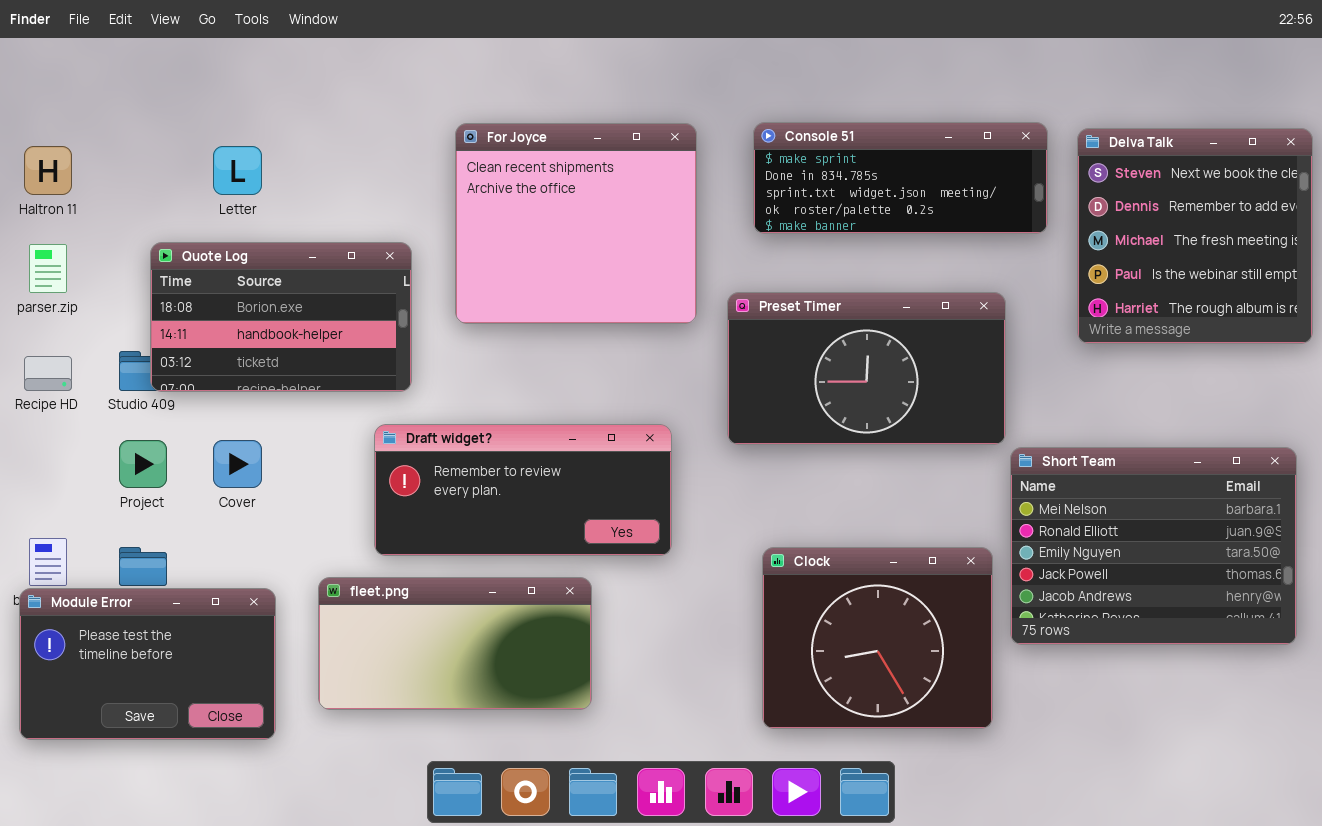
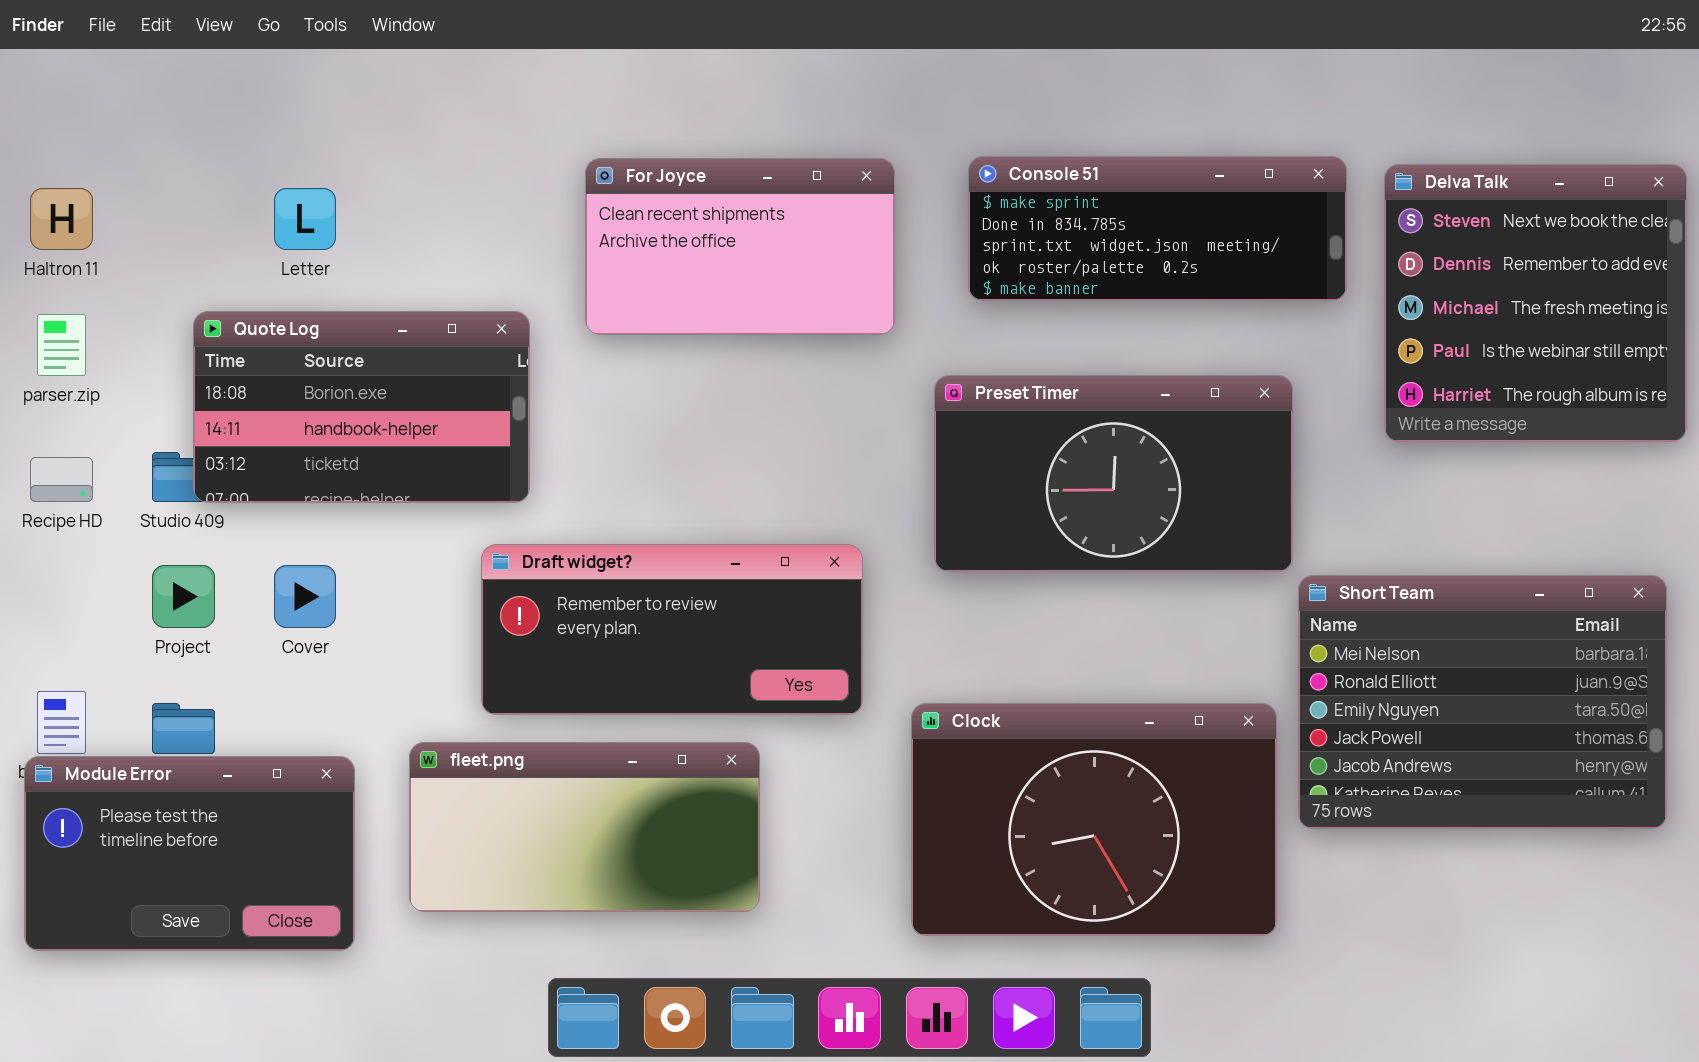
For Joyce: [455,123,697,324] -> [585,158,895,335], resized
Clock: [762,547,993,729] -> [911,703,1277,936], resized

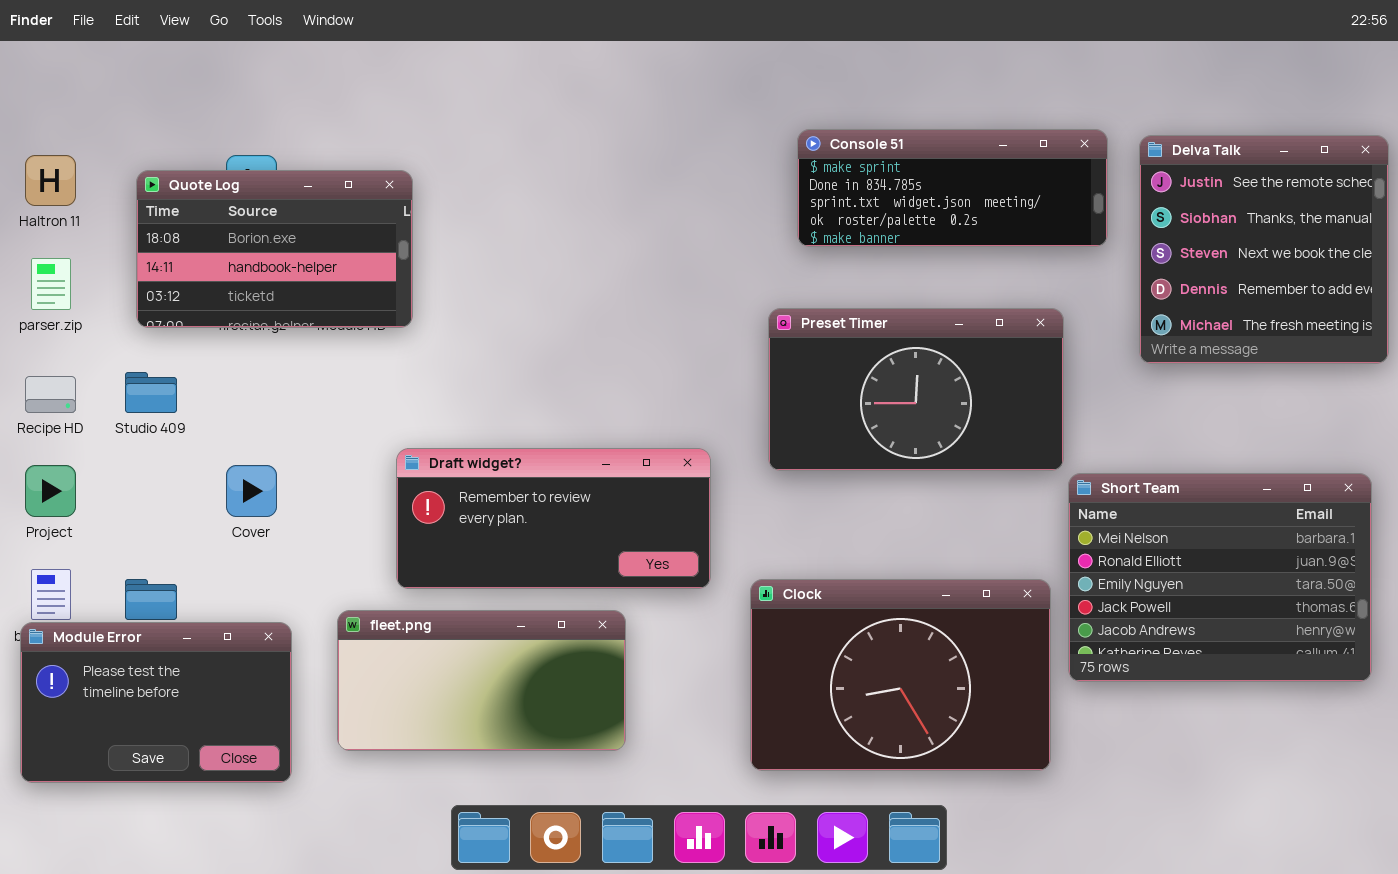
For Joyce: [585,158,895,335] -> none, closed
Delva Talk: [1384,164,1687,442] -> [1139,135,1389,364], scrolled up 2 rows
Quote Log: [193,311,530,503] -> [136,170,413,328], moved
Project: [152,565,215,628] -> [25,465,76,517], moved

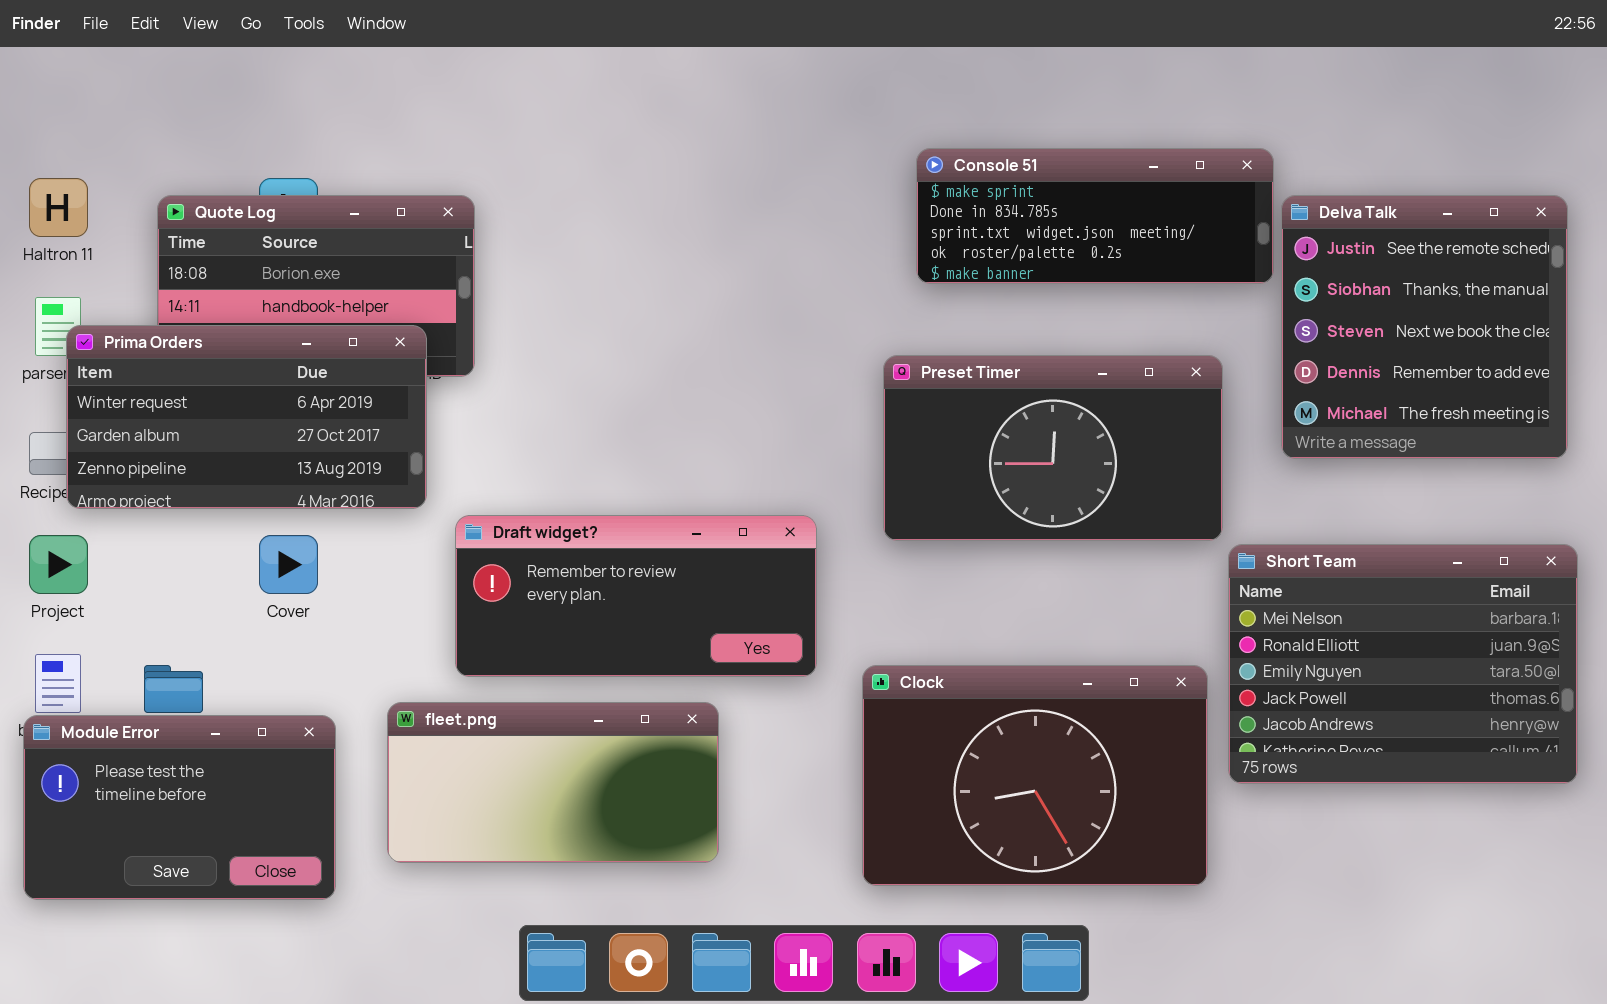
Delva Talk: [1139,135,1389,364] -> [1281,195,1568,459], moved
Prima Orders: none -> [66,325,427,509], opened

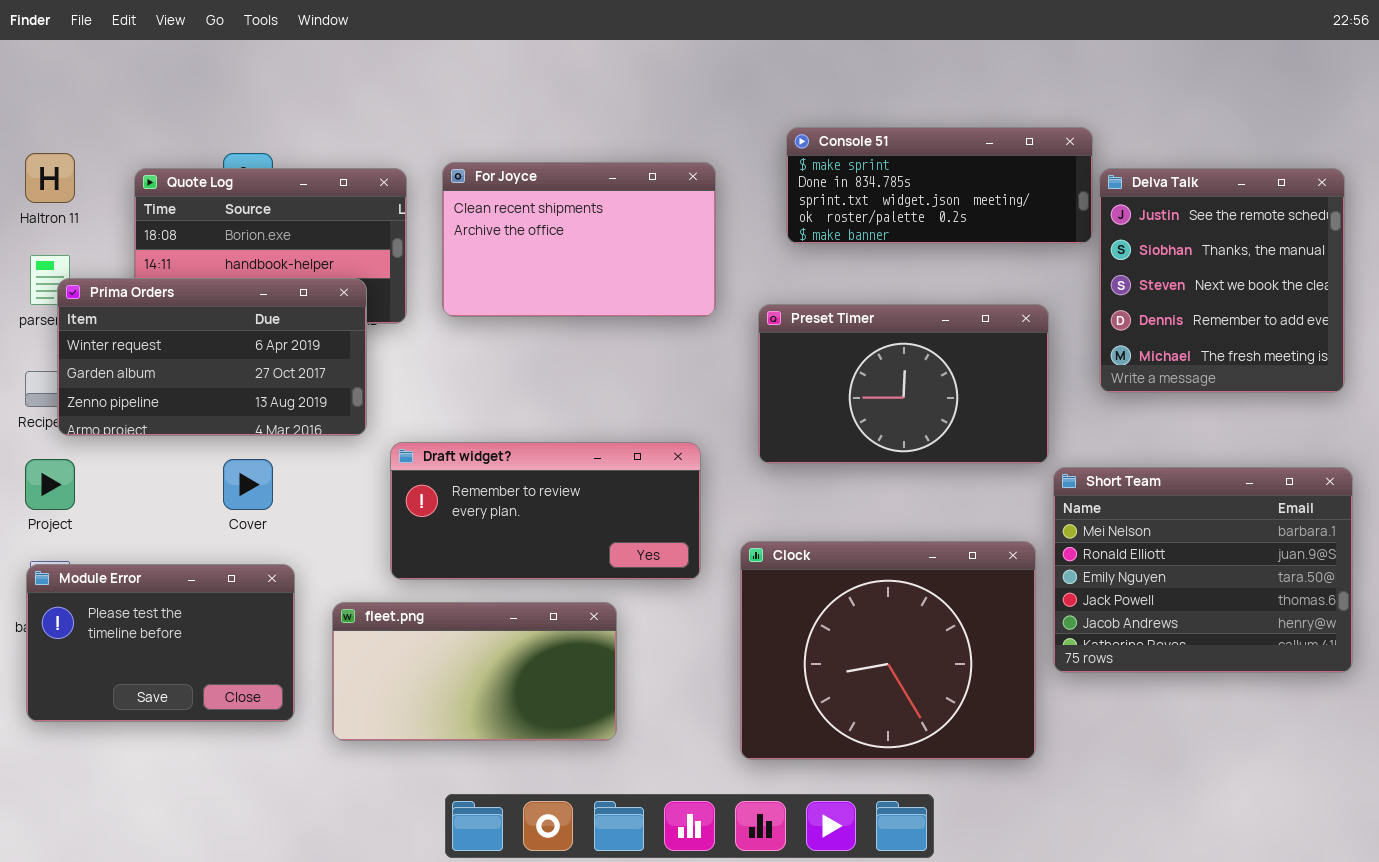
For Joyce: none -> [442,162,716,317], opened
Clock: [862,665,1208,886] -> [740,541,1036,760], resized
Module Error: [23,715,336,900] -> [26,564,295,722], moved

